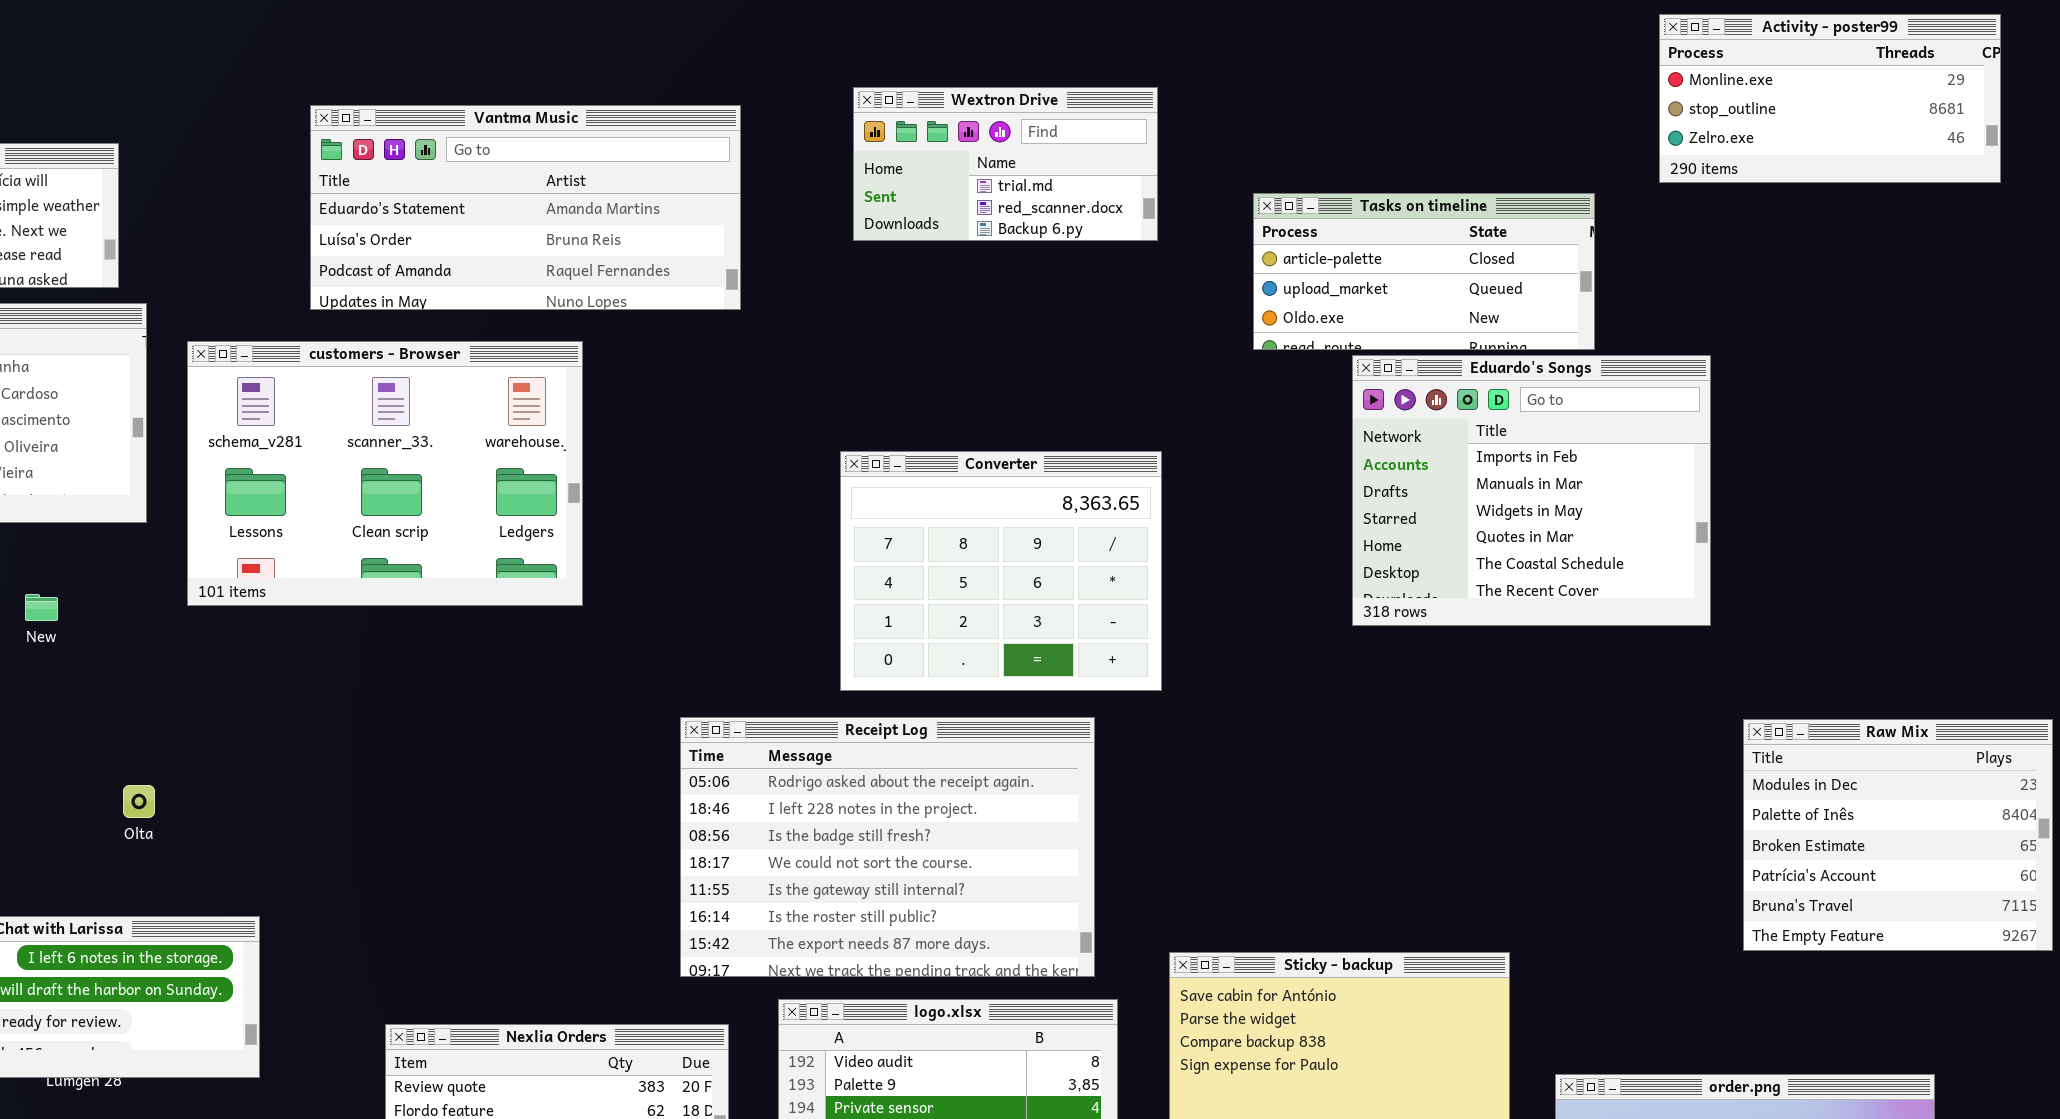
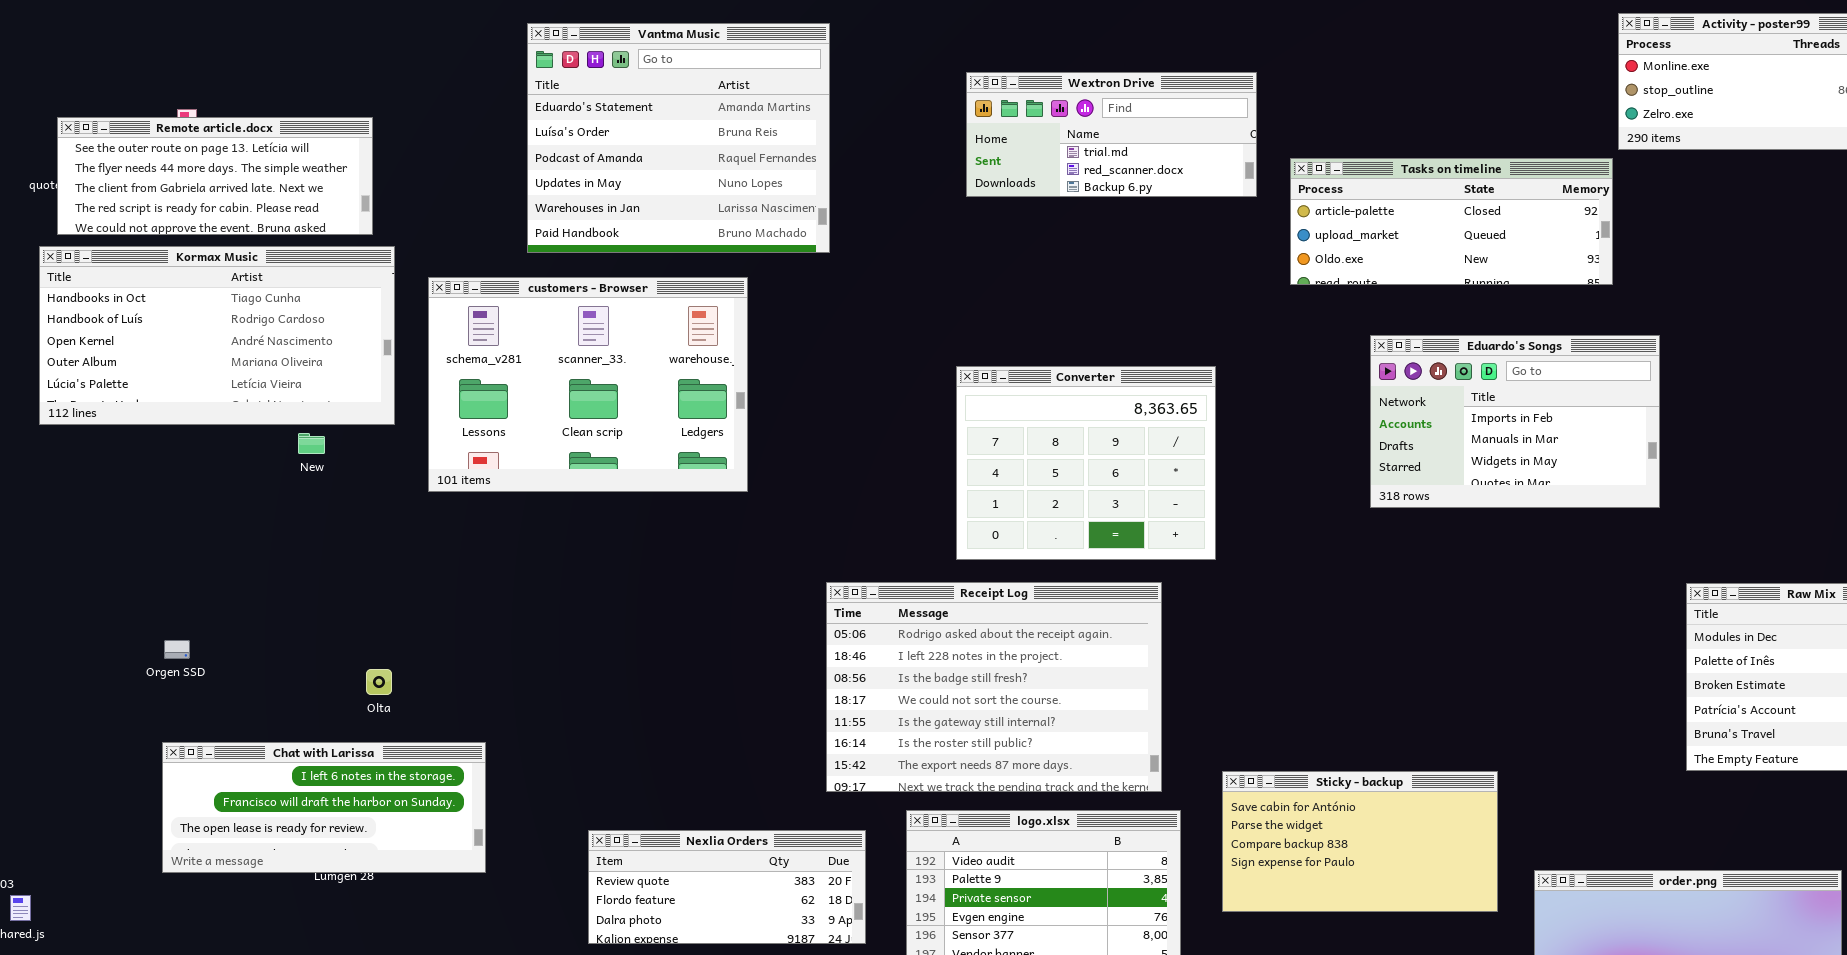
Wextron Drive: [853,87,1158,241] -> [966,72,1257,197], resized
Vantma Music: [310,105,741,310] -> [527,23,830,253], resized
Tasks on timeline: [1253,193,1595,350] -> [1290,158,1613,285], resized
Eduardo's Songs: [1352,355,1711,626] -> [1370,335,1660,508], resized
New: [25,594,58,621] -> [298,433,325,454], moved
Olta: [123,785,155,818] -> [366,669,392,695], moved

